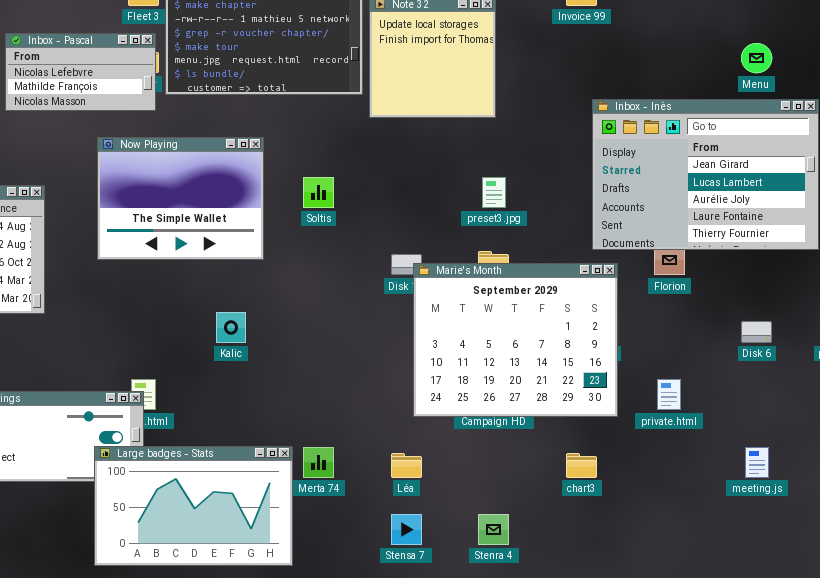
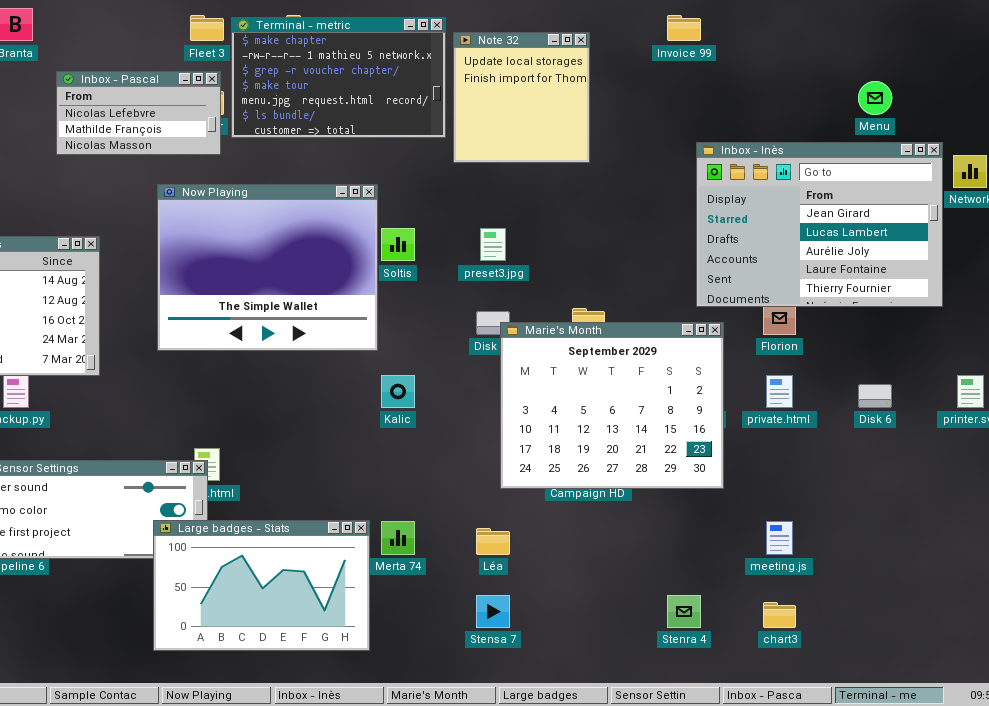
Now Playing: [97,137,264,260] -> [157,184,378,351], resized
preset3.jpg: [482,177,506,208] -> [480,228,506,261], moved
Kalic: [216,312,246,343] -> [381,375,415,408], moved
private.html: [657,379,681,410] -> [766,375,793,408], moved
meeting.js: [745,447,769,478] -> [766,521,793,555], moved
chart3: [566,453,597,478] -> [763,602,796,628], moved
Stenra 4: [478,514,509,545] -> [667,595,701,628], moved

